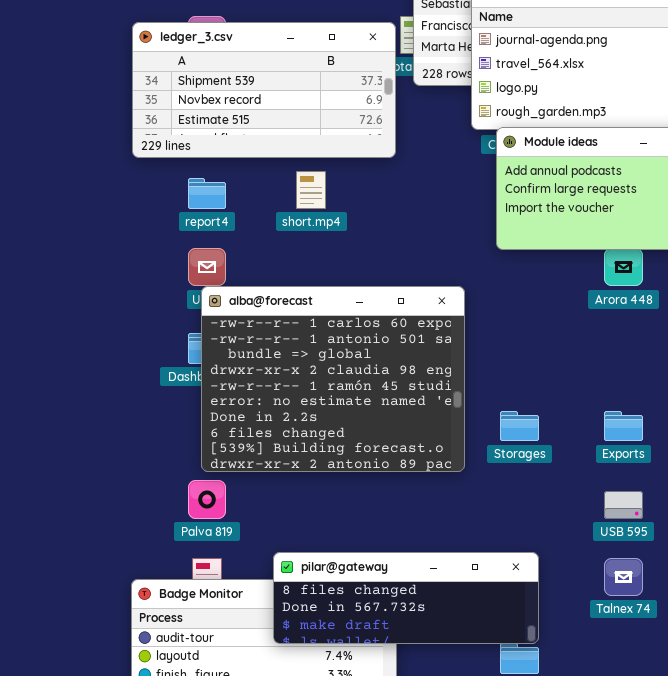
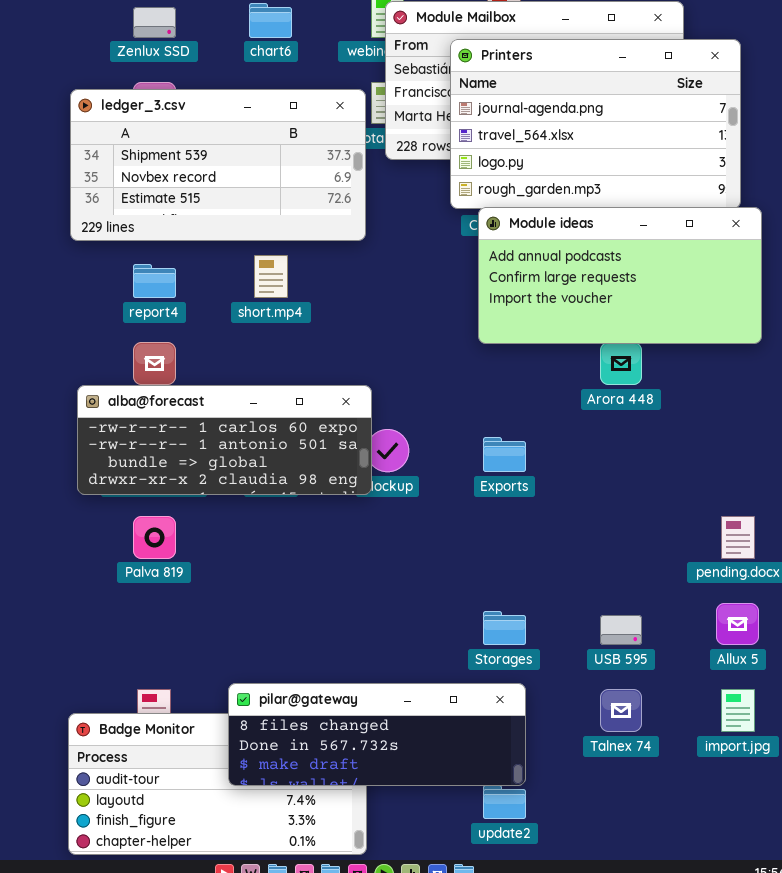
alba@forecast: [201,286,465,472] -> [77,385,372,495], moved, resized
Storages: [500,411,539,441] -> [483,611,526,645], moved
Exports: [604,411,643,441] -> [483,437,526,472], moved
Palva 819: [188,480,226,519] -> [133,516,176,559], moved

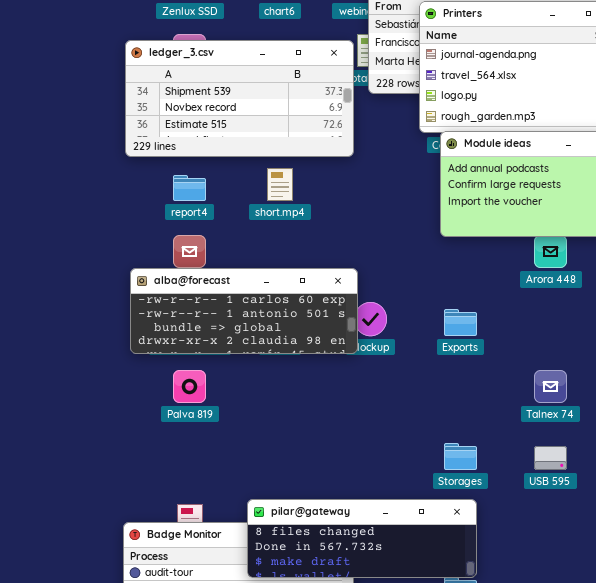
Talnex 74: [600,689,642,732] -> [534,370,567,403], moved

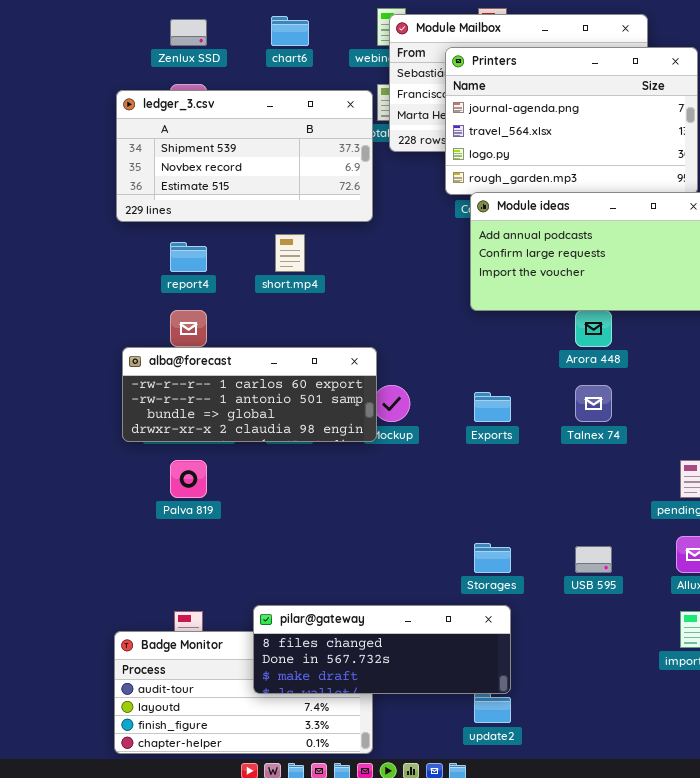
Talnex 74: [534,370,567,403] -> [575,385,612,422], moved

